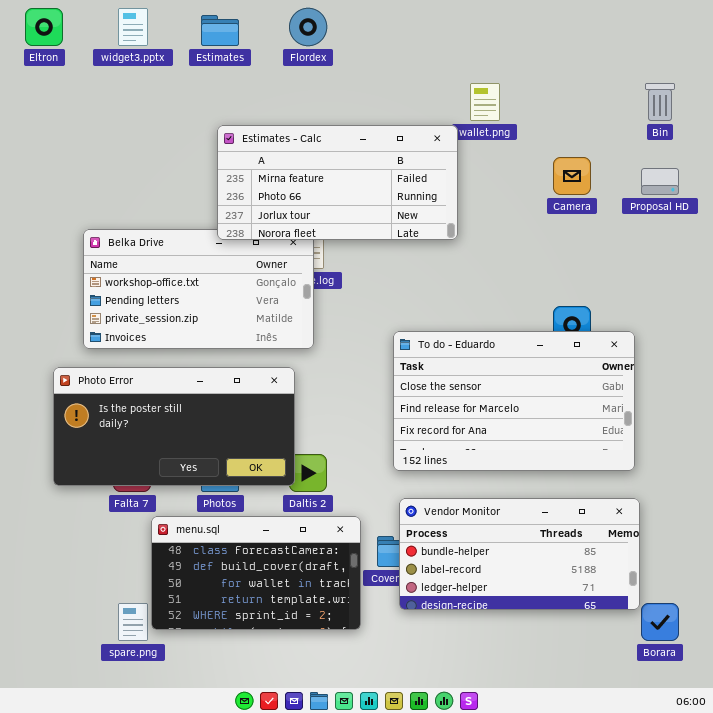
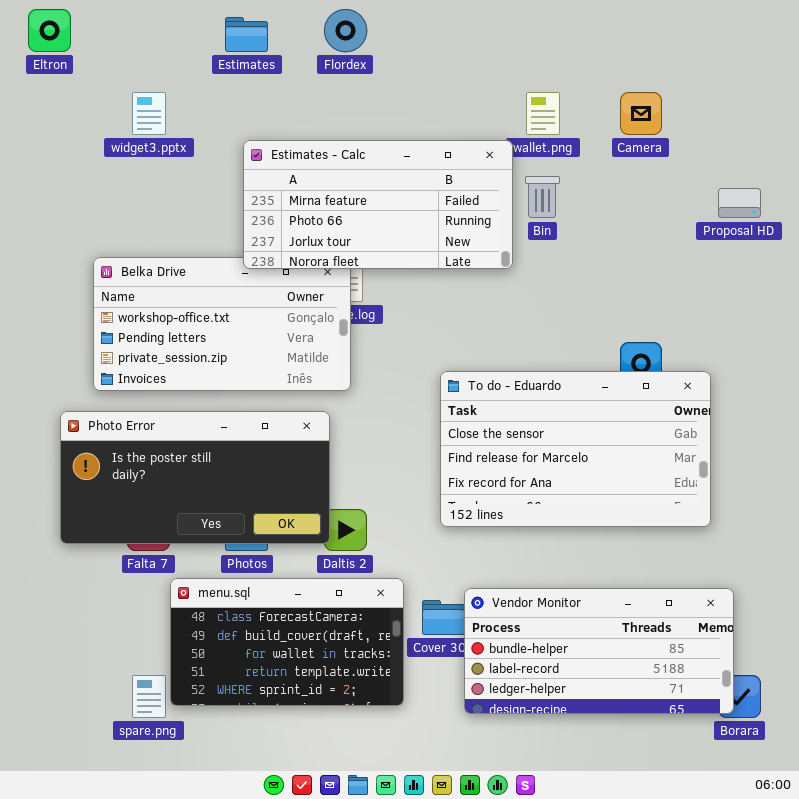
widget3.pptx: [118,8,148,46] -> [132,92,166,135], moved
Bin: [645,83,675,121] -> [525,176,560,218], moved
Camera: [553,157,591,195] -> [620,92,662,135], moved
Vendor Monitor: [399,498,640,610] -> [464,588,734,714], moved

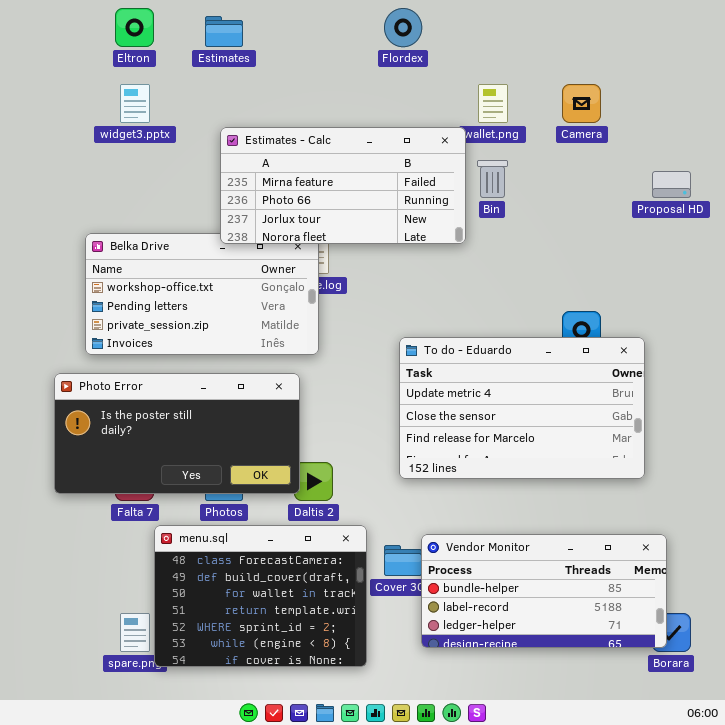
Eltron: [28,9,71,52] -> [115,8,154,47], moved
Flordex: [324,9,367,52] -> [384,8,422,47], moved
To do - Eduardo: [440,371,711,527] -> [399,337,645,479], scrolled up 1 row
menu.sql: [170,578,404,706] -> [154,525,367,667], resized

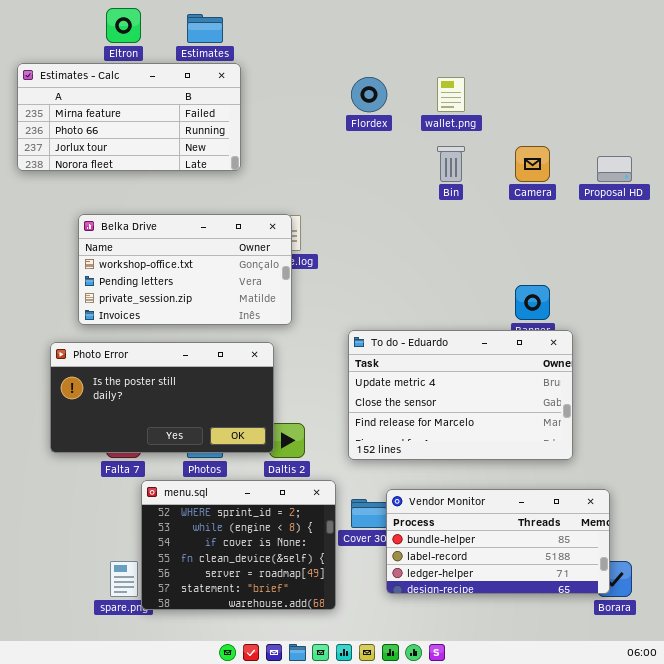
Flordex: [384,8,422,47] -> [351,77,387,112], moved
Camera: [562,84,601,123] -> [515,146,550,182], moved
Estimates - Calc: [220,127,466,244] -> [17,63,241,171], moved
To do - Eduardo: [399,337,645,479] -> [348,330,573,460], moved
menu.sql: [154,525,367,667] -> [141,480,336,610], scrolled down 4 rows

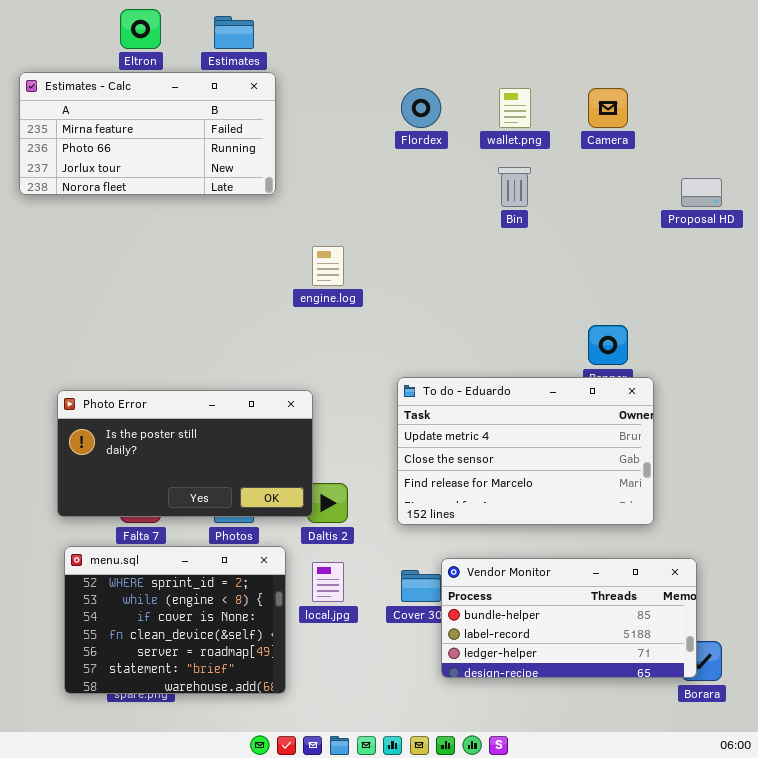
Camera: [515,146,550,182] -> [588,88,628,128], moved
Belka Drive: [78,214,292,325] -> none, closed
menu.sql: [141,480,336,610] -> [64,546,286,694], moved

